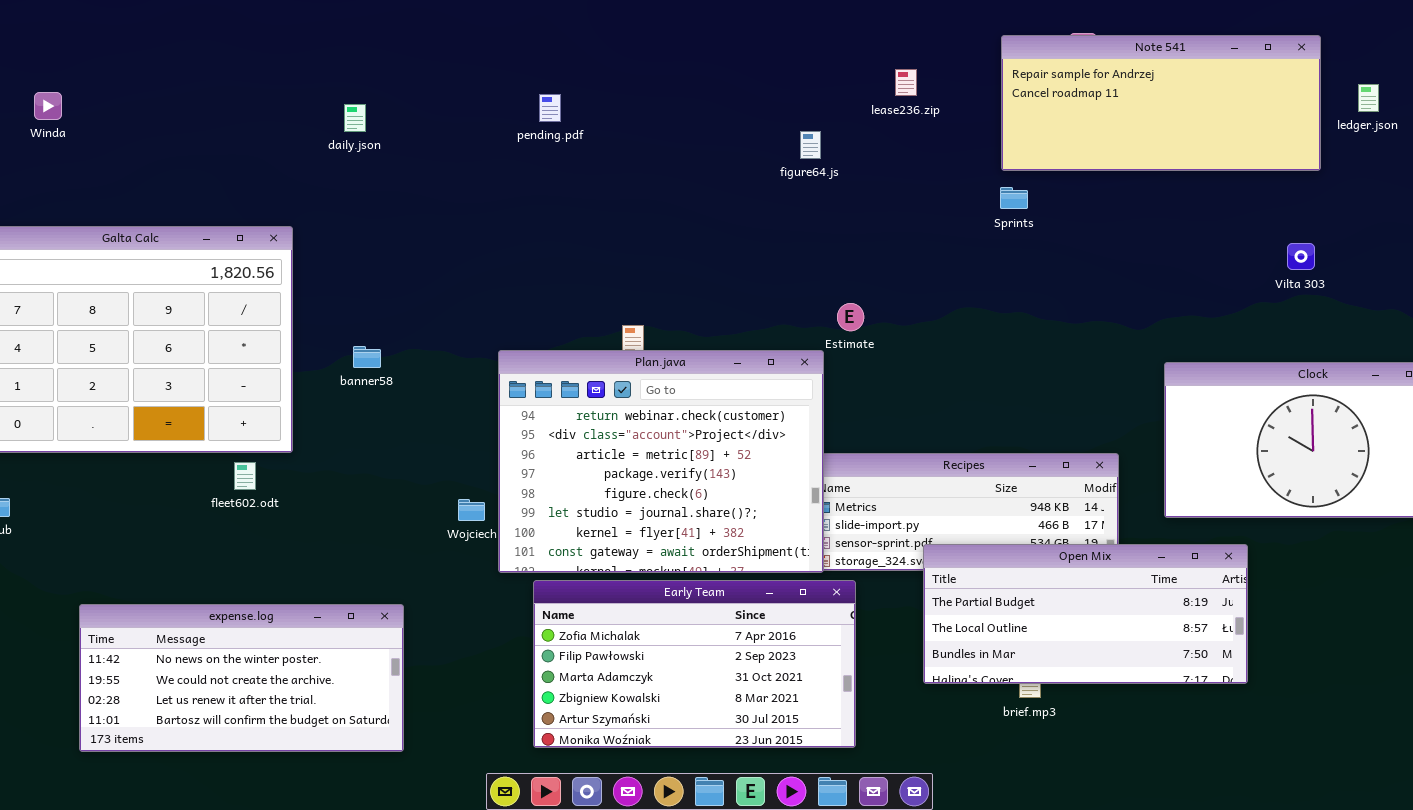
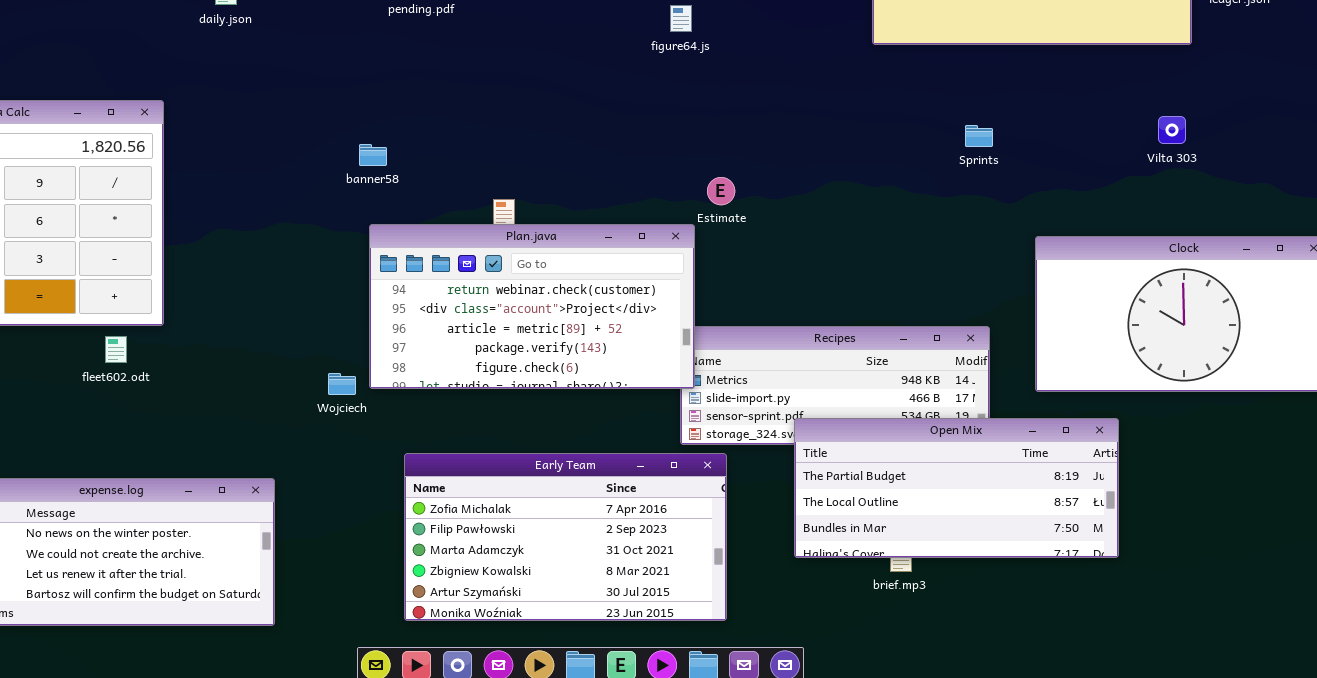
Sprints: [1000,187,1028,209] -> [965,125,993,147], moved
banner58: [353,346,381,368] -> [359,144,387,166], moved
Plan.java: [498,350,824,573] -> [369,224,695,389], resized

